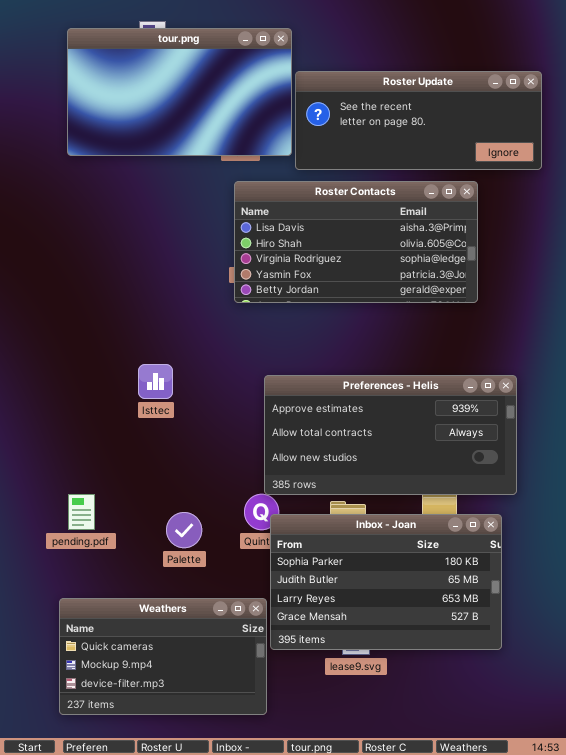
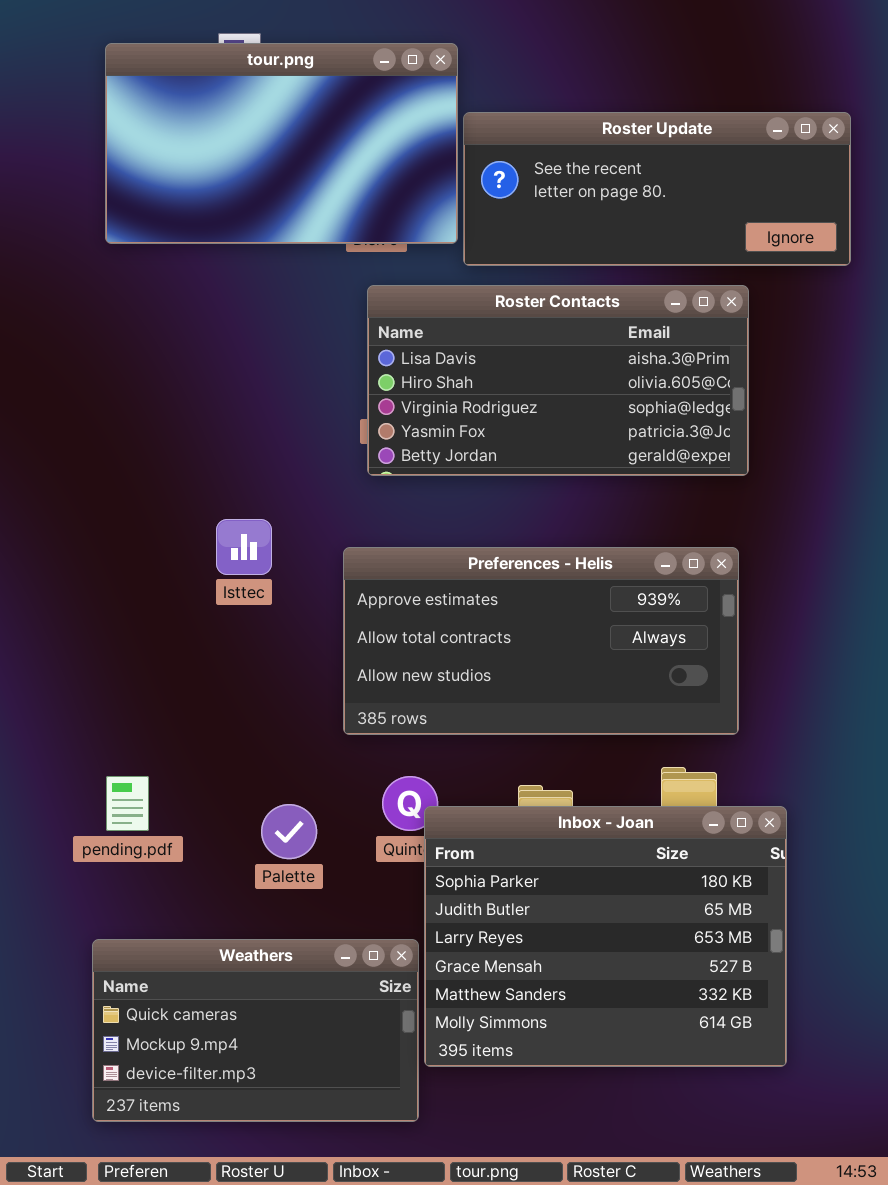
Isttec: [138,364,173,399] -> [216,519,272,575], moved
Preferences - Helis: [264,375,517,495] -> [343,547,739,735], moved
Inbox - Joan: [270,514,502,650] -> [424,806,787,1067], resized

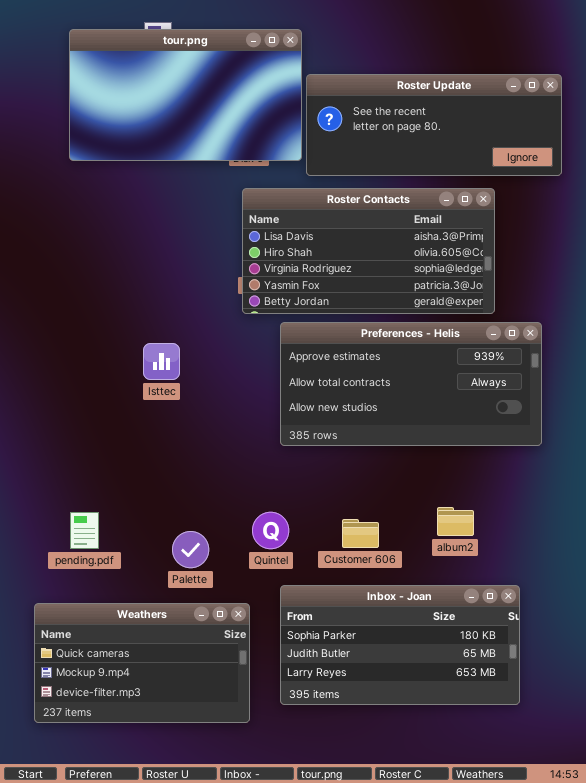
Preferences - Helis: [343,547,739,735] -> [280,322,542,446], moved
Inbox - Joan: [424,806,787,1067] -> [280,585,520,705], resized
Weathers: [92,939,419,1122] -> [34,603,250,723], moved

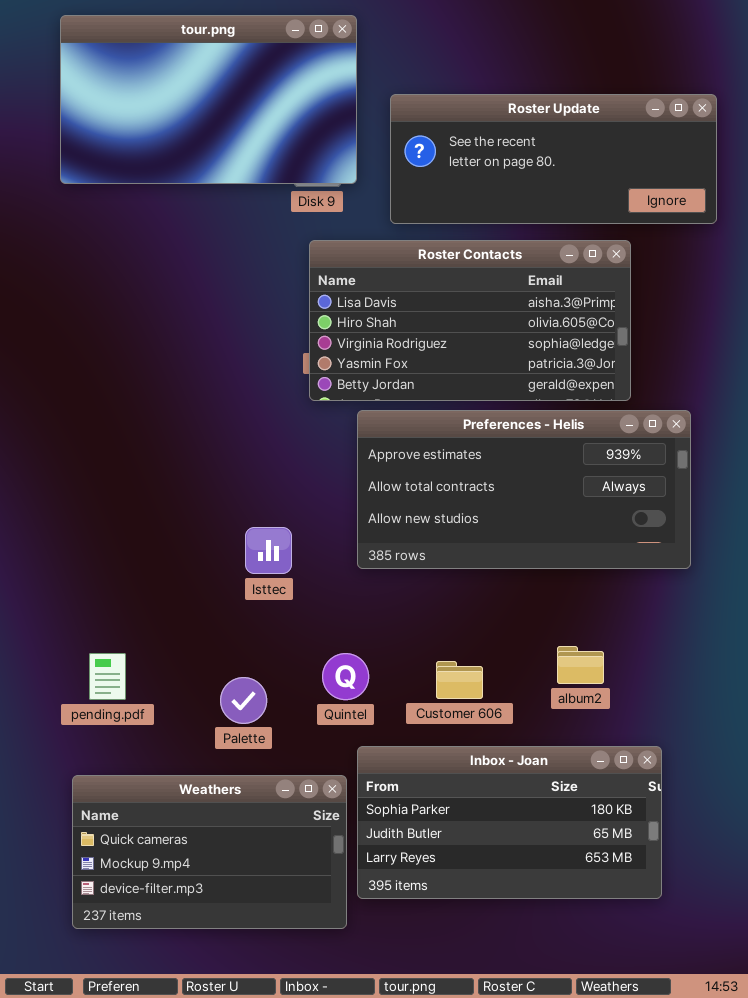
tour.png: [69,29,302,161] -> [60,15,357,184], moved
Isttec: [143,343,180,380] -> [245,527,292,574], moved
Weathers: [34,603,250,723] -> [72,775,347,929], moved

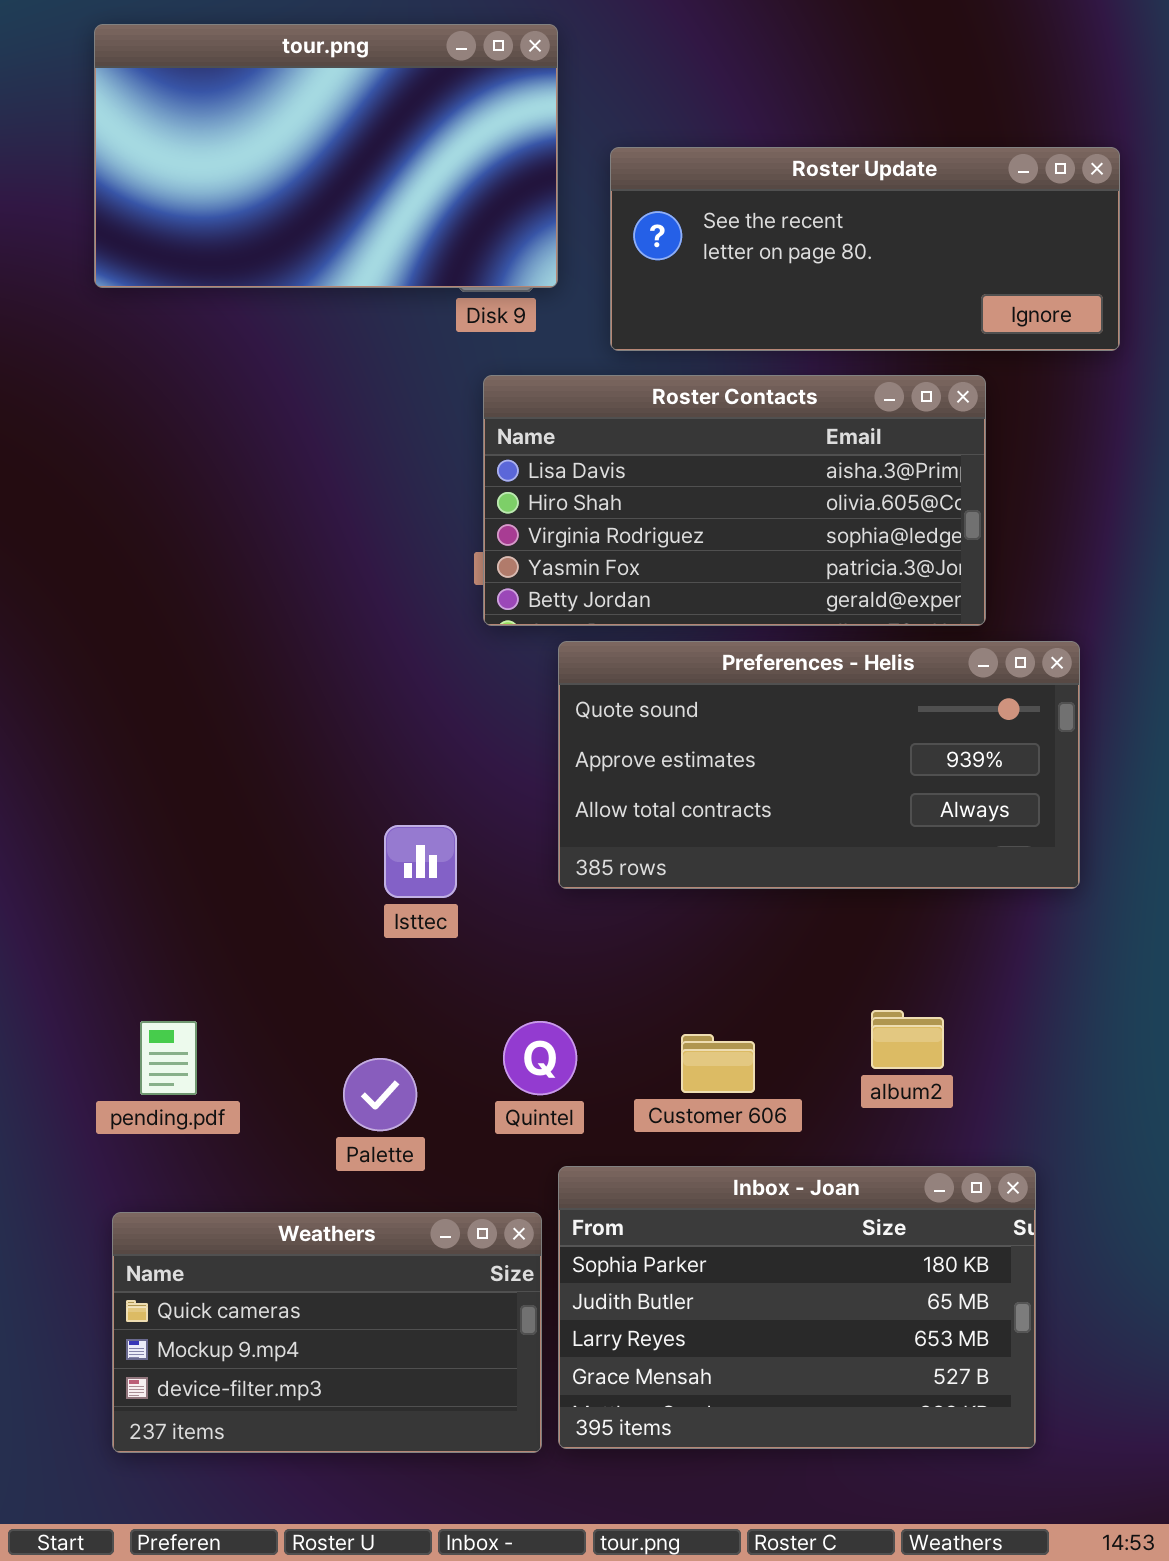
Preferences - Helis: [357,410,691,569] -> [558,641,1080,889], scrolled up 1 row
Inbox - Joan: [357,746,662,899] -> [558,1166,1036,1449], resized

